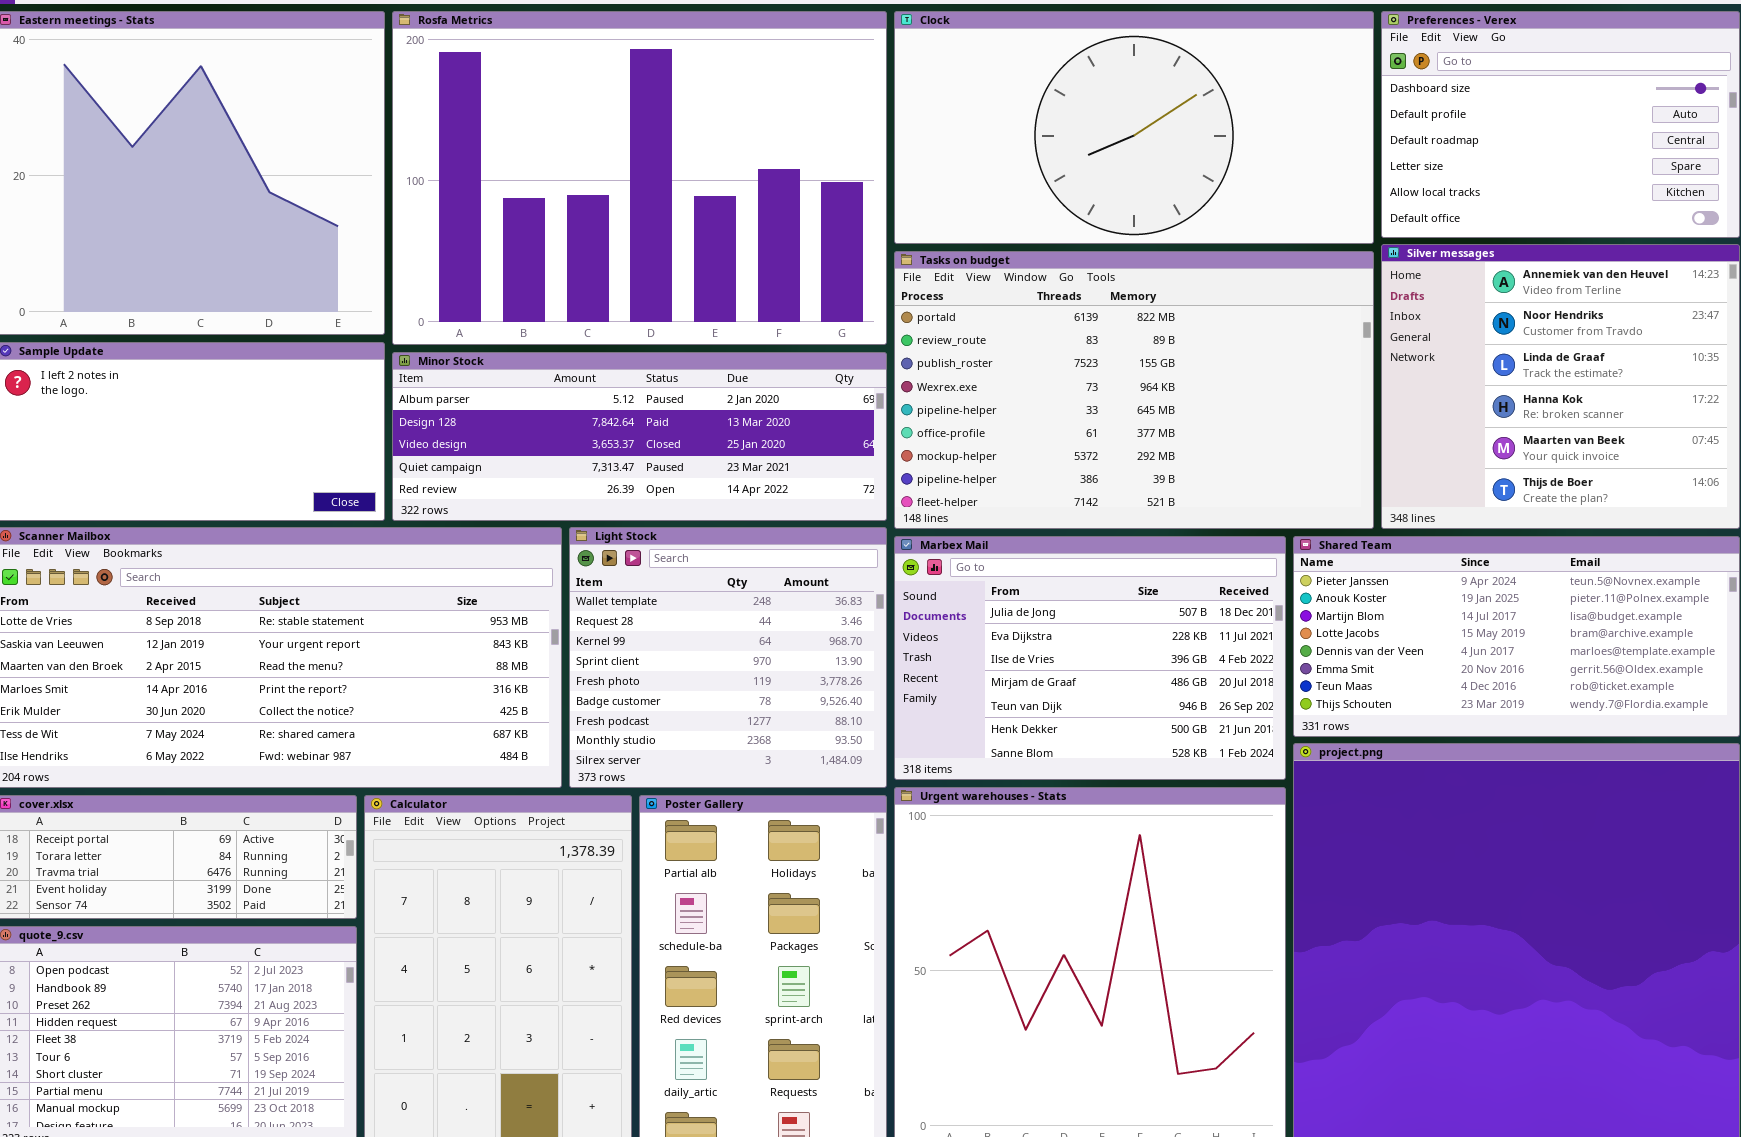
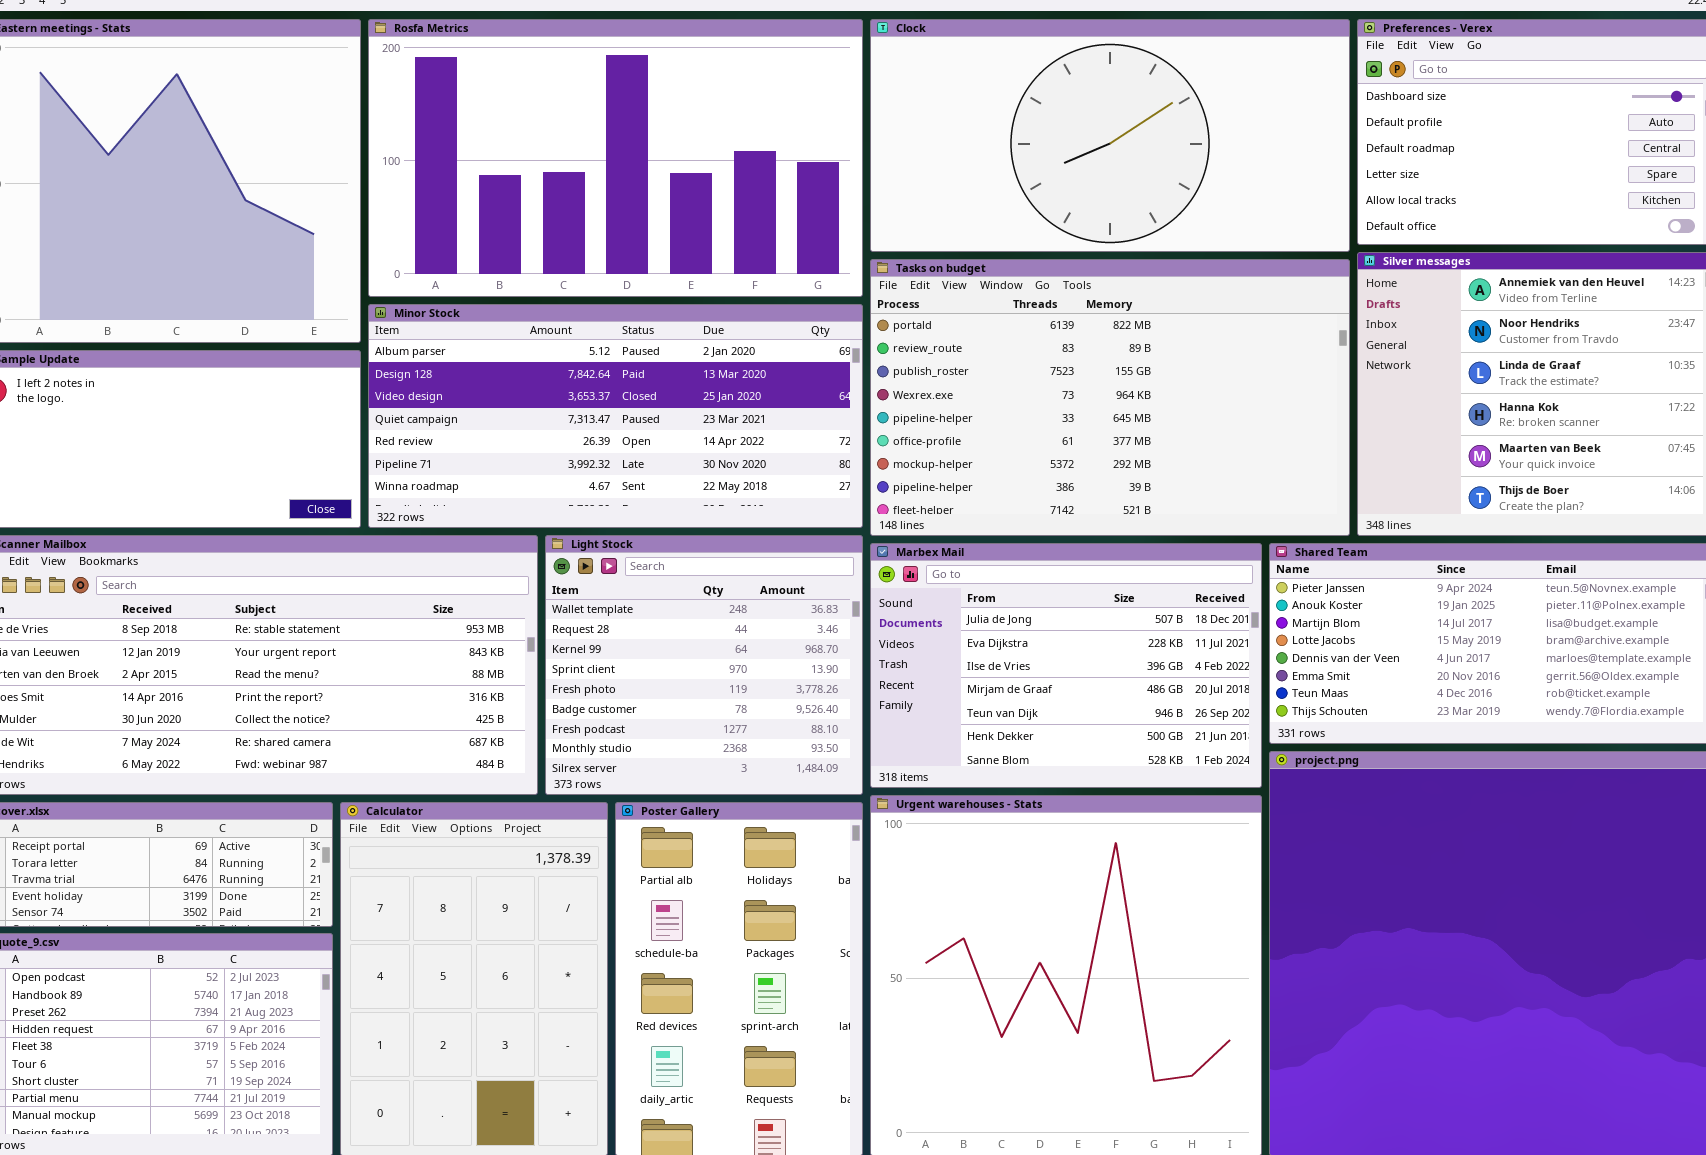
Rosfa Metrics: [392,11,887,345] -> [368,19,863,297], resized
Minor Stock: [392,352,887,521] -> [368,304,863,528], resized

